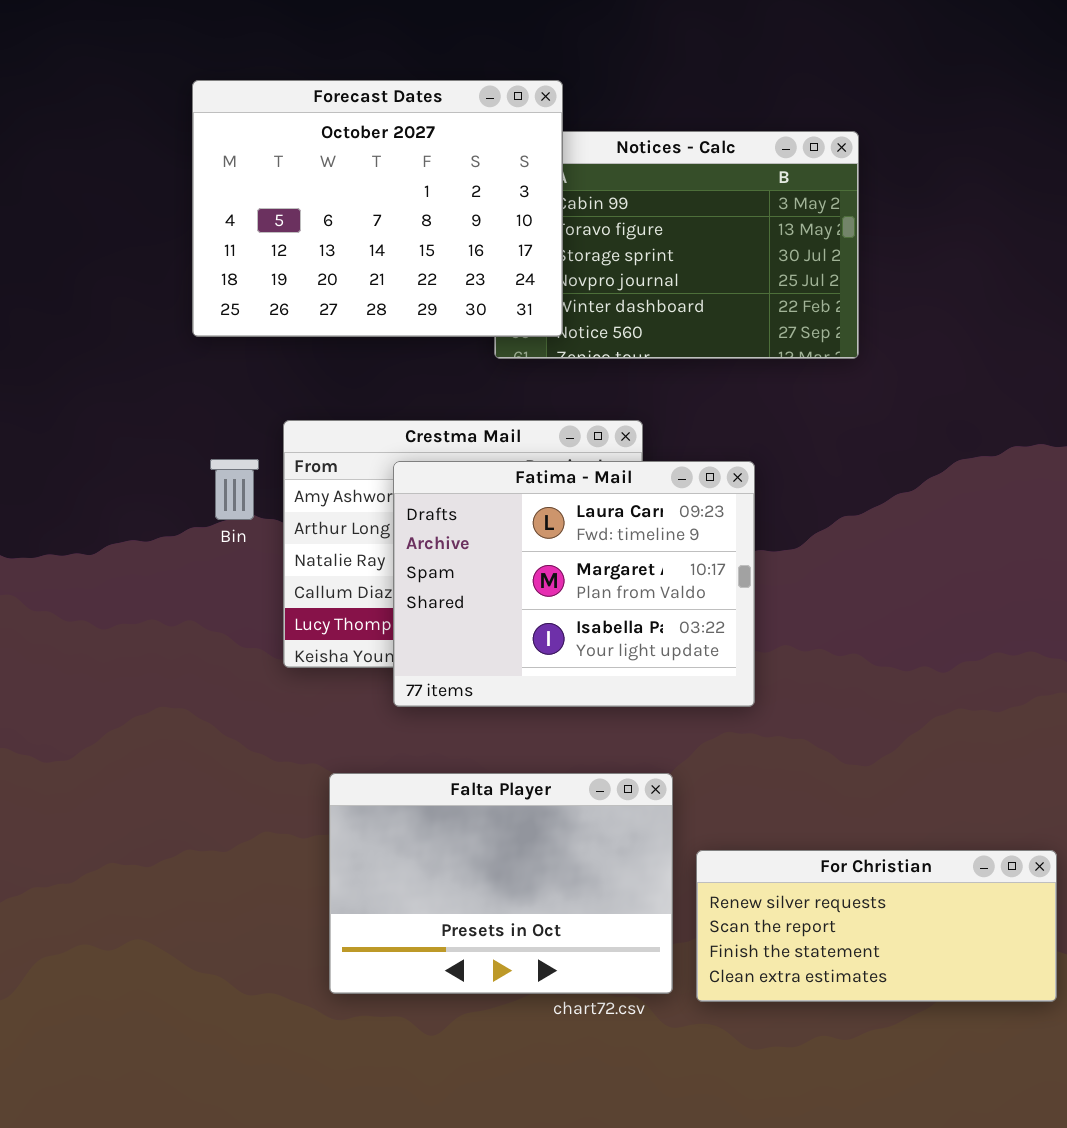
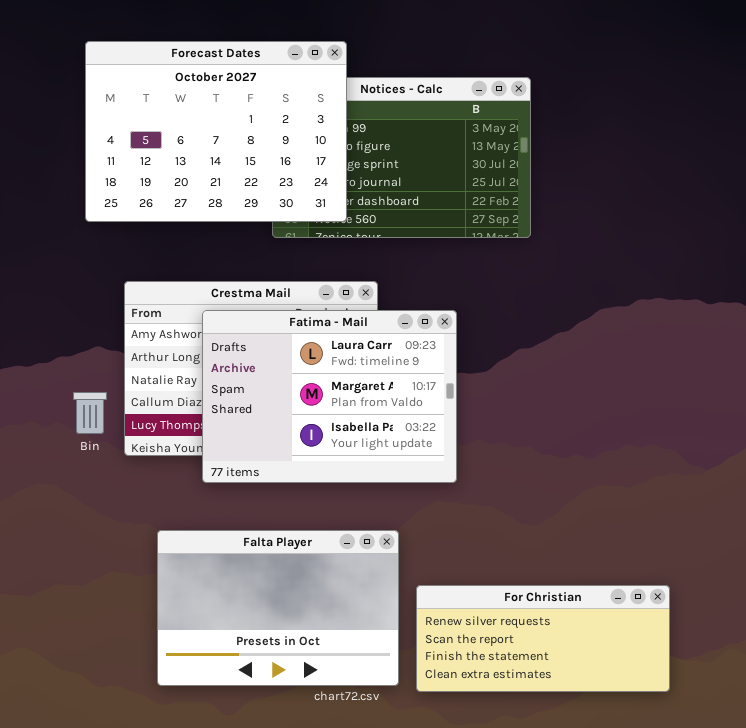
Forecast Dates: [192,80,563,337] -> [85,41,347,222], moved
Bin: [210,459,259,520] -> [73,392,107,434], moved

